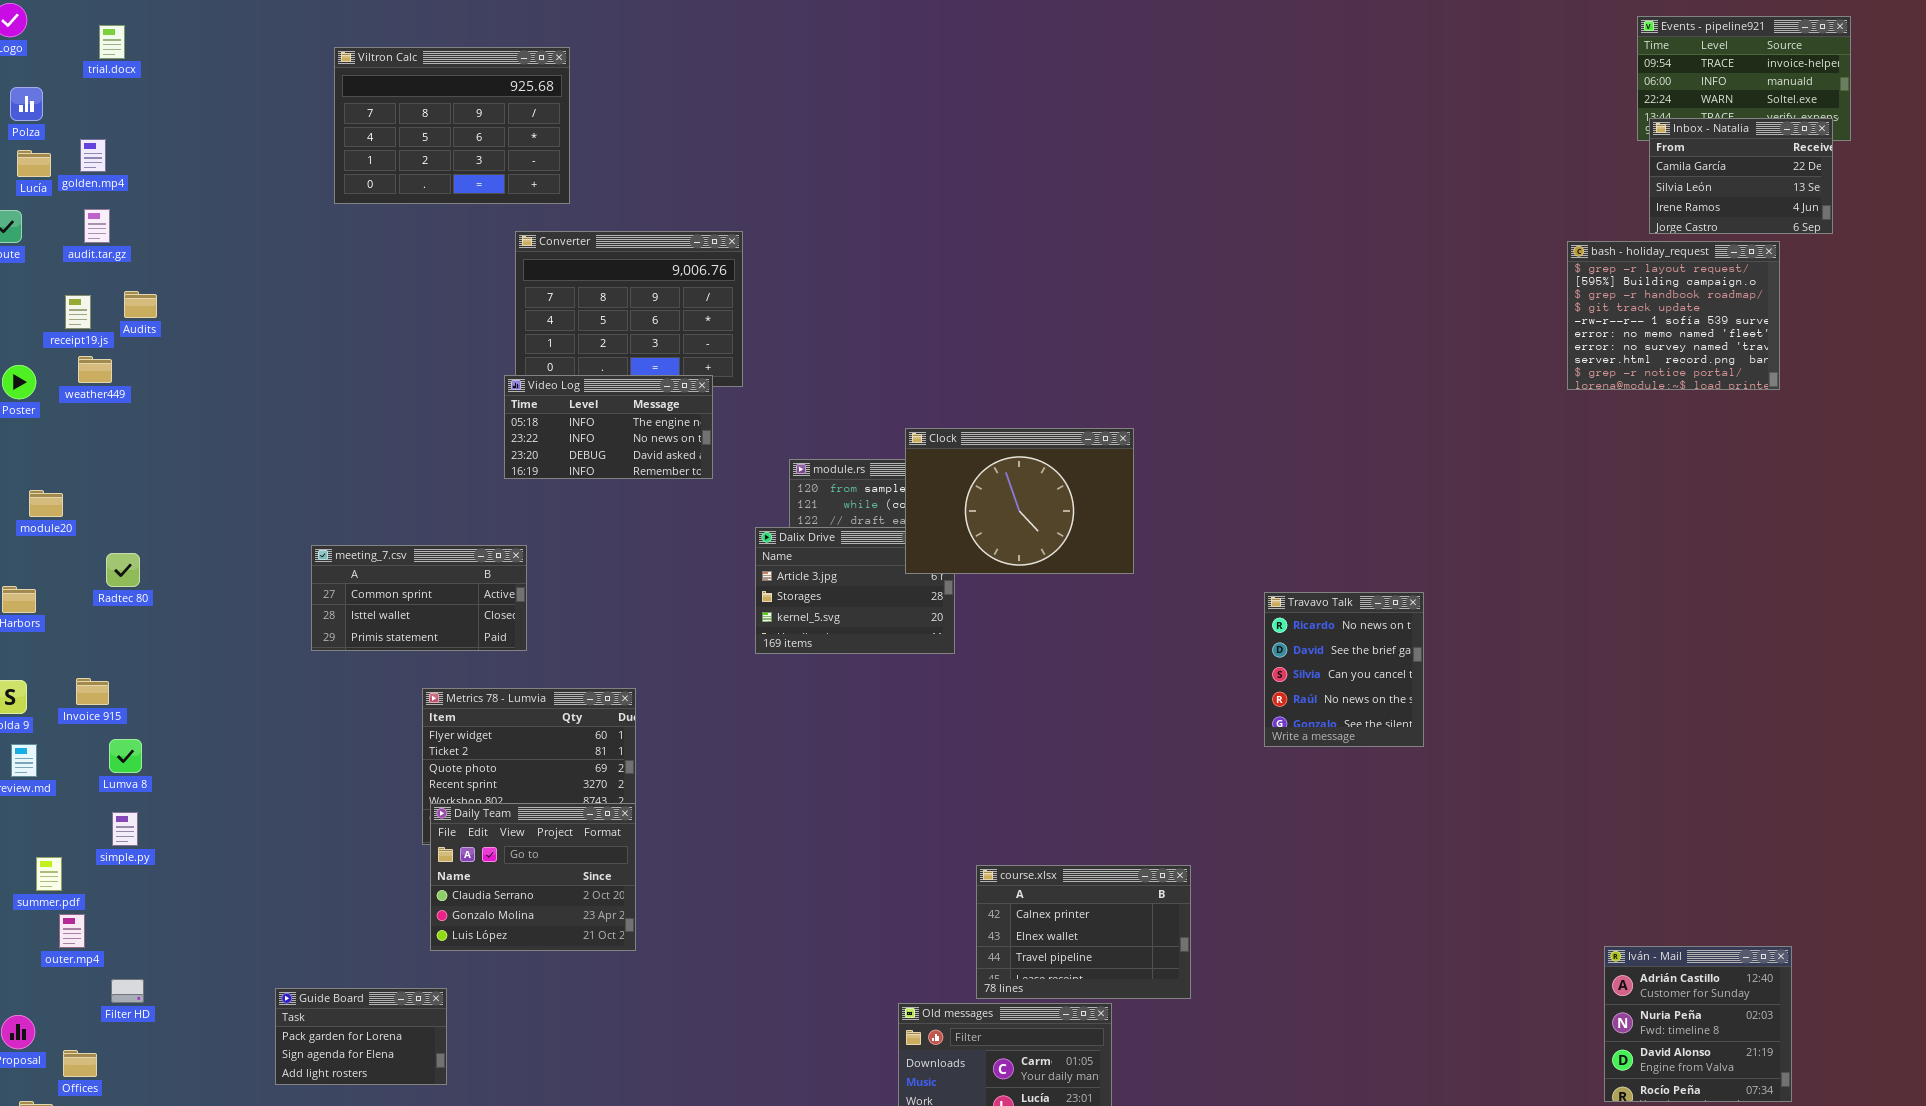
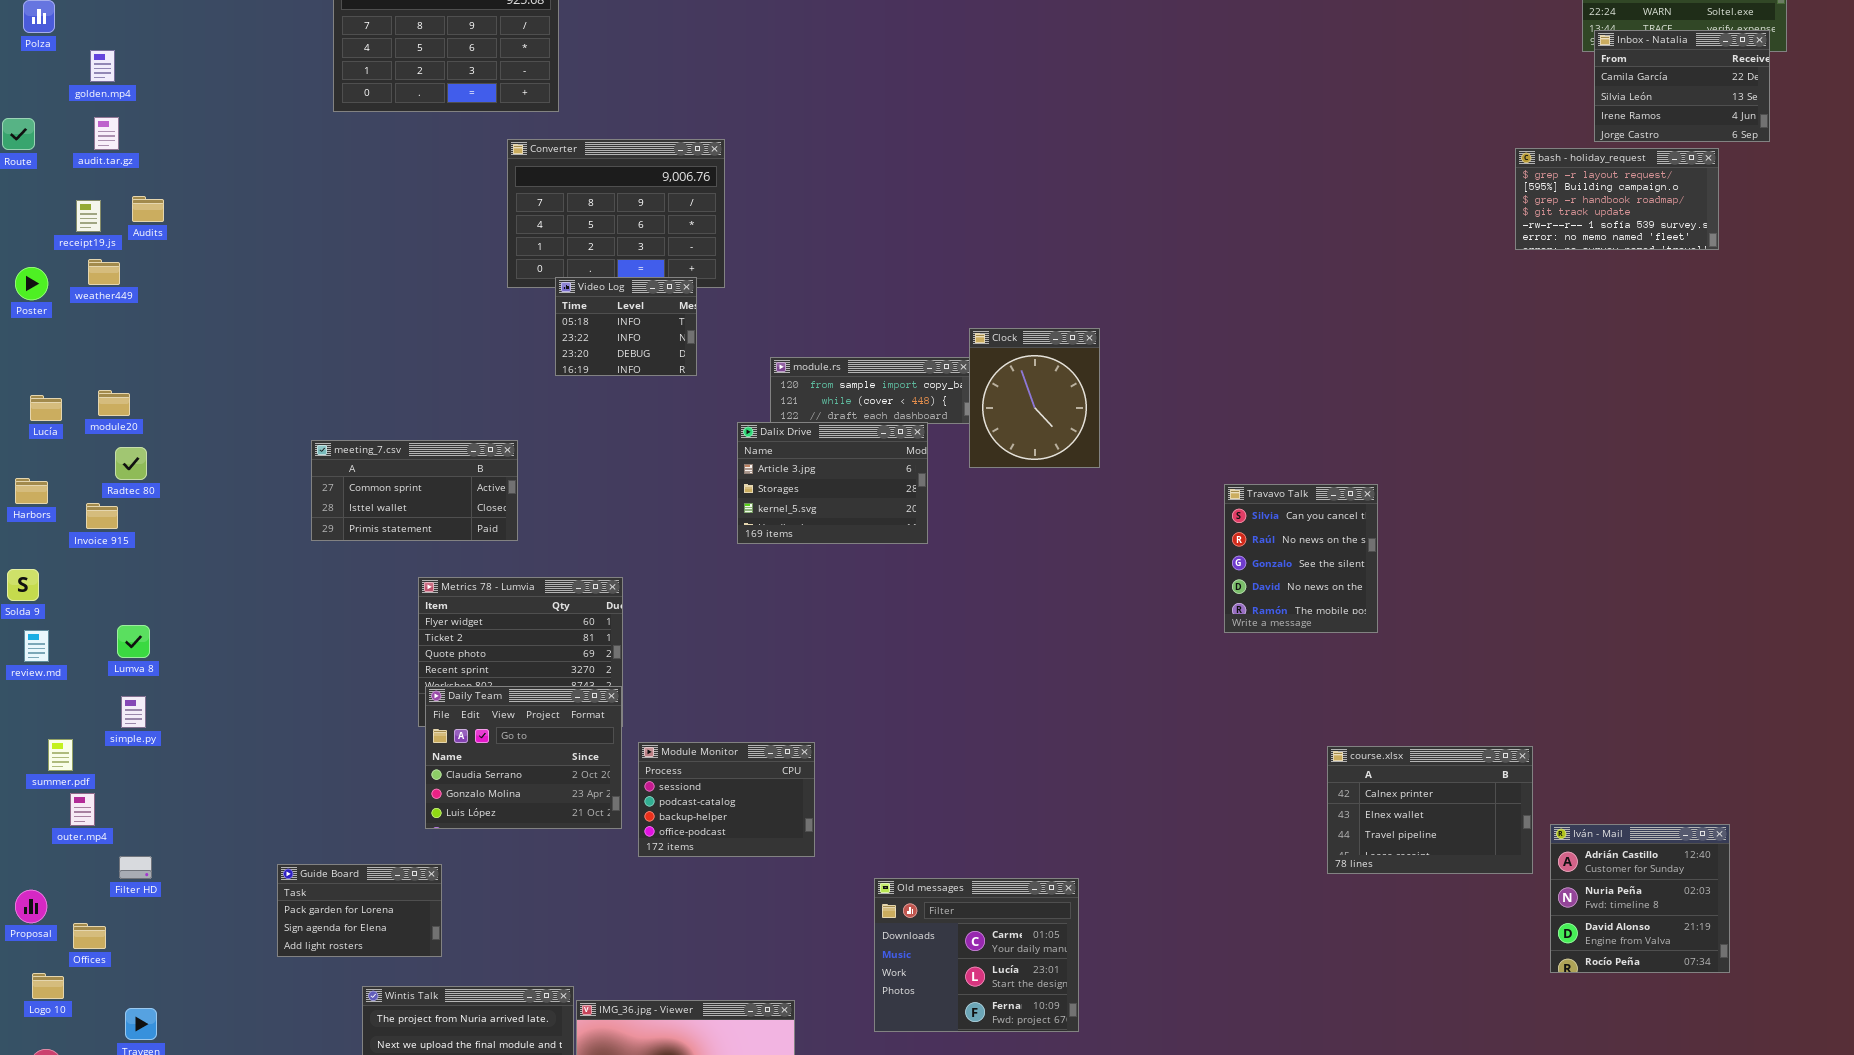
Lucía: [17,150,51,177] -> [30,395,62,421], moved
bash - holiday_request: [1567,241,1780,390] -> [1515,148,1719,250], resized
Video Log: [504,375,713,479] -> [555,277,697,376], resized
Clock: [905,428,1134,574] -> [969,328,1100,468], resized
module20: [29,490,63,517] -> [98,390,130,416], moved
Travavo Talk: [1264,592,1424,747] -> [1224,484,1378,633], scrolled down 2 rows
Invoice 915: [76,678,109,705] -> [86,503,118,529], moved
Module Monitor: none -> [638,742,815,857], opened
course.xlsx: [976,865,1191,999] -> [1327,746,1533,874], moved

